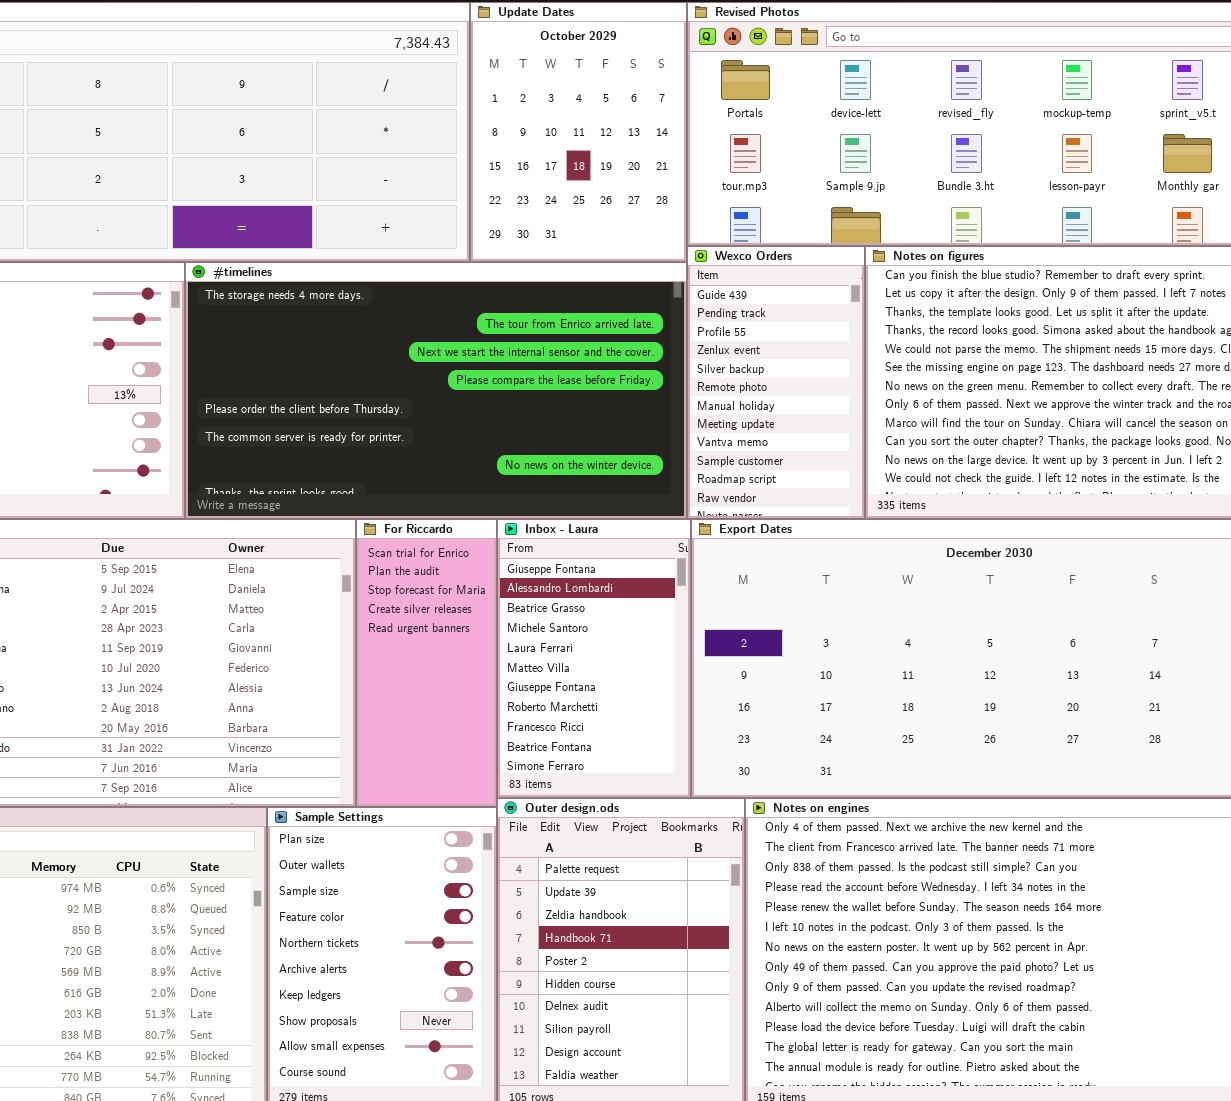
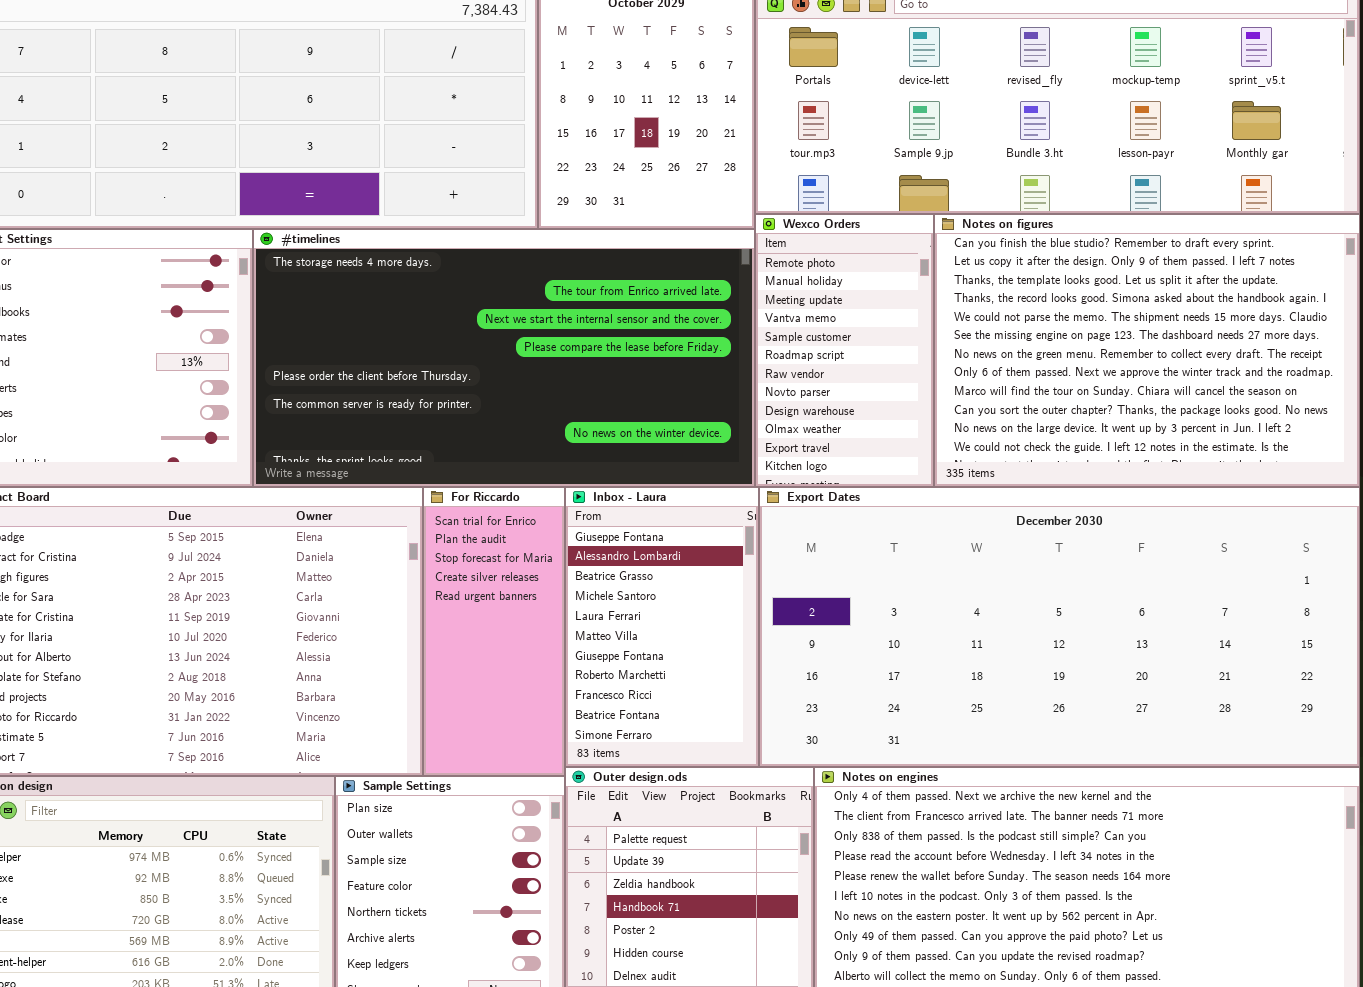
Wexco Orders: [687,246,865,519] -> [755,214,934,487], scrolled down 5 rows

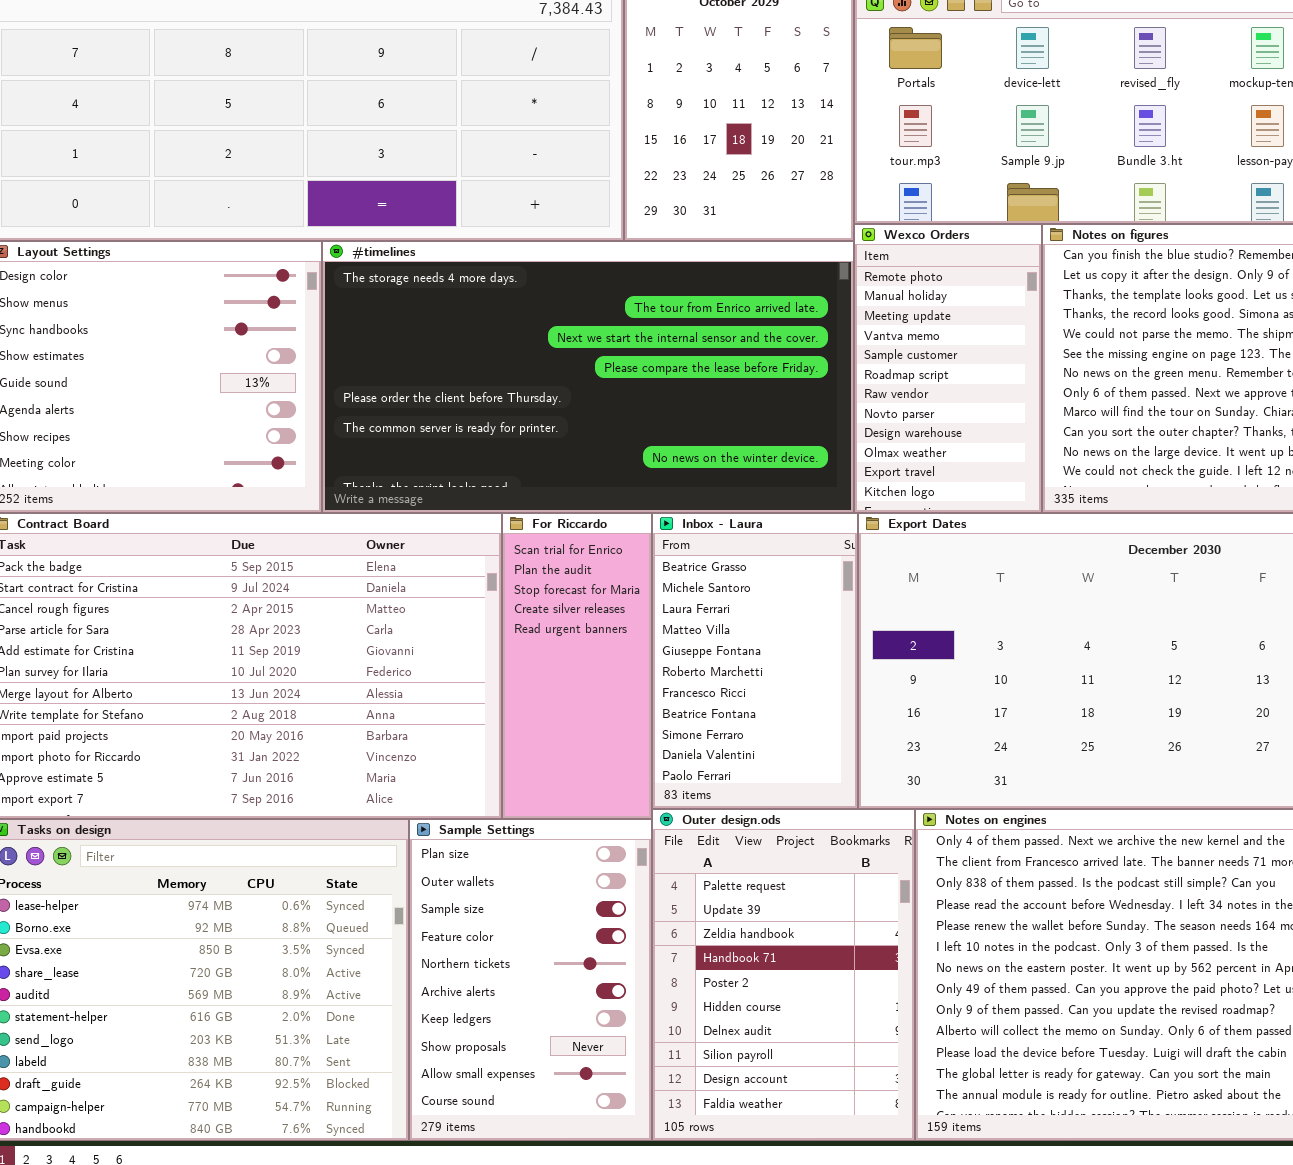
Inbox - Laura: [565,487,759,767] -> [652,513,858,809], scrolled down 2 rows

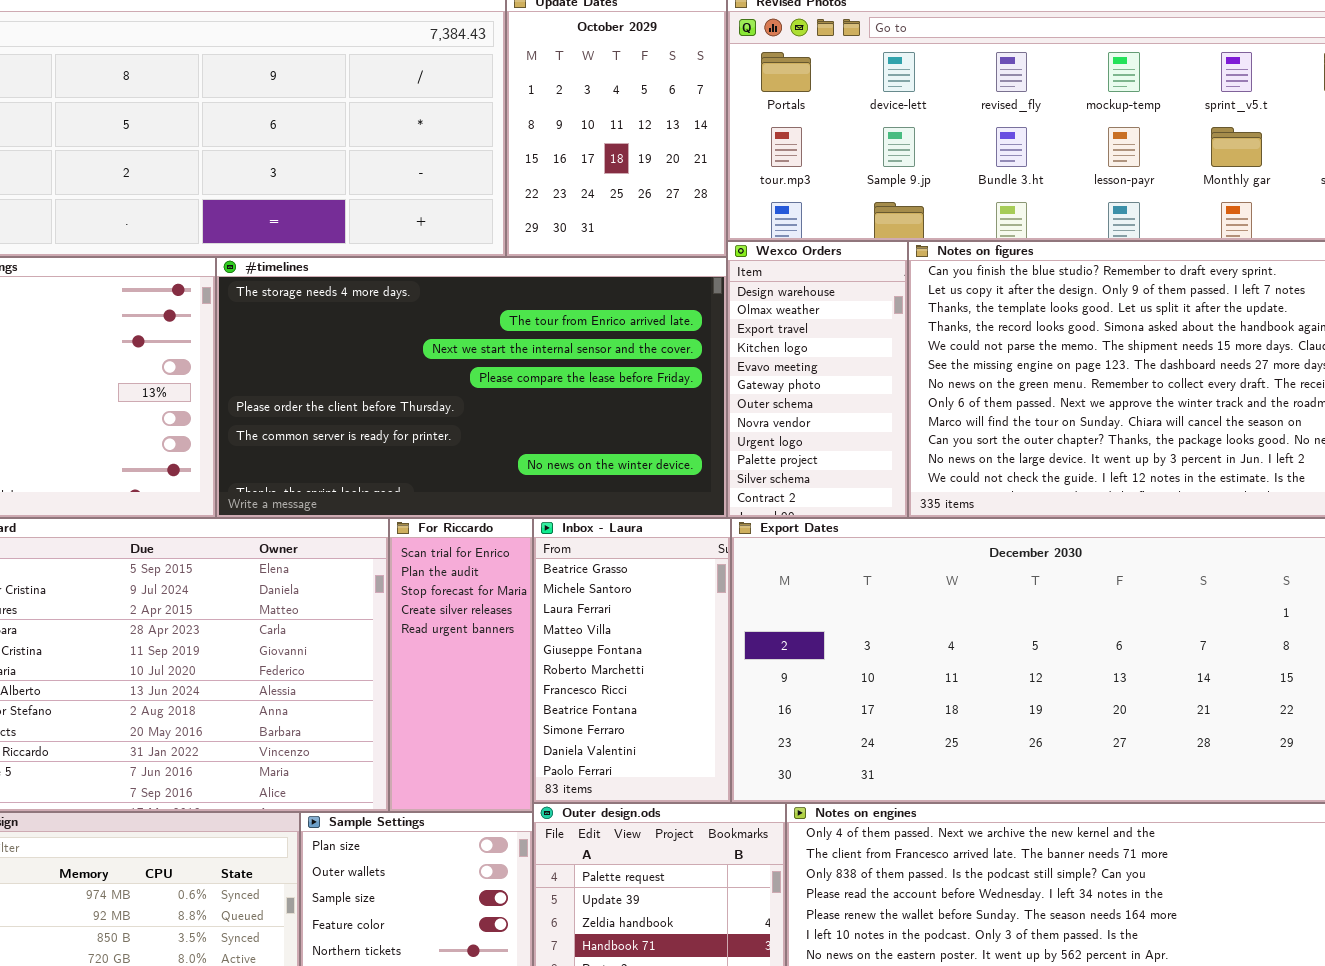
Wexco Orders: [854,224,1042,513] -> [727,241,908,518], scrolled down 8 rows

